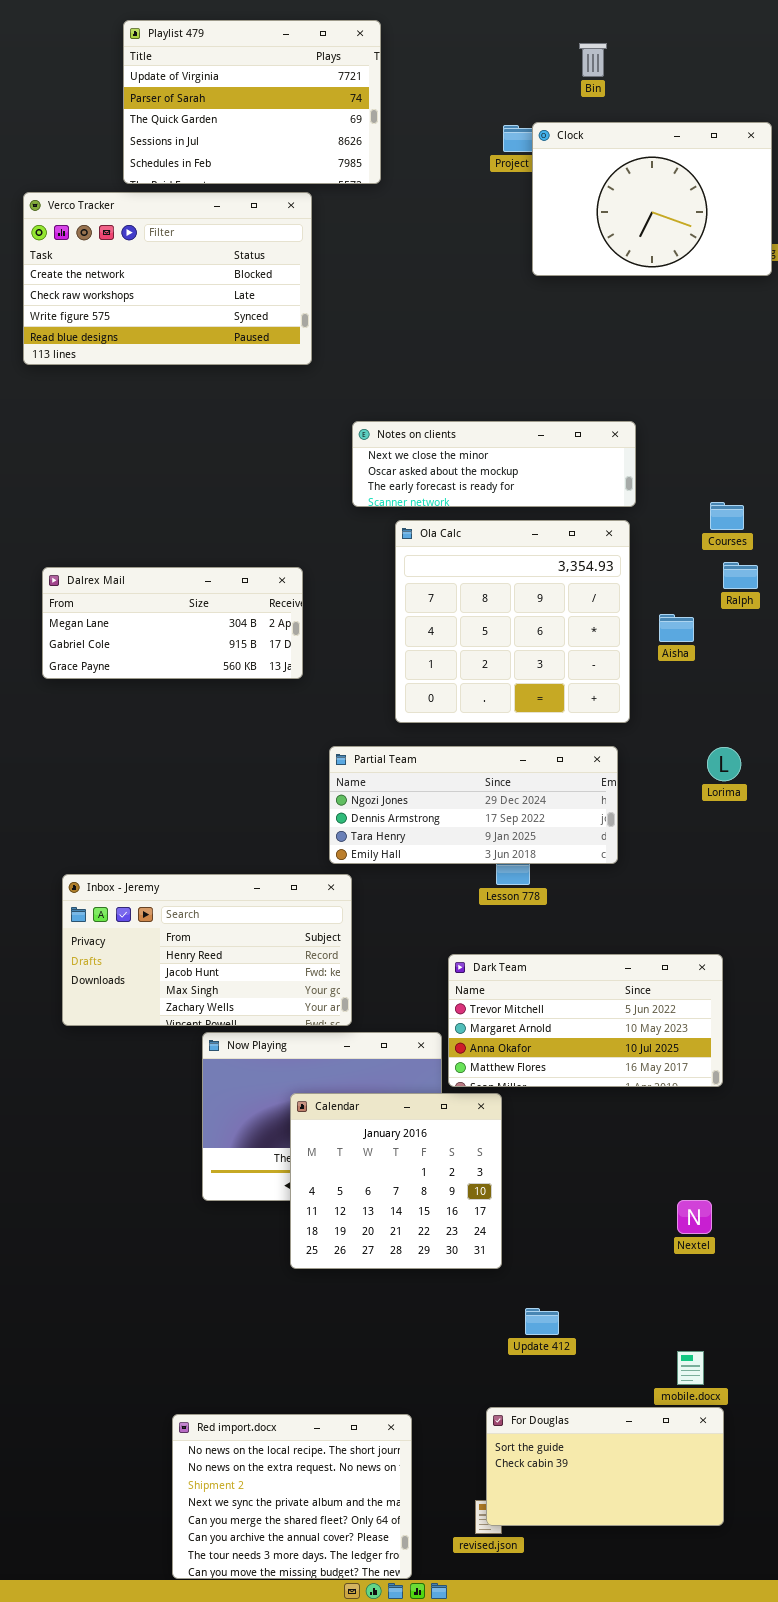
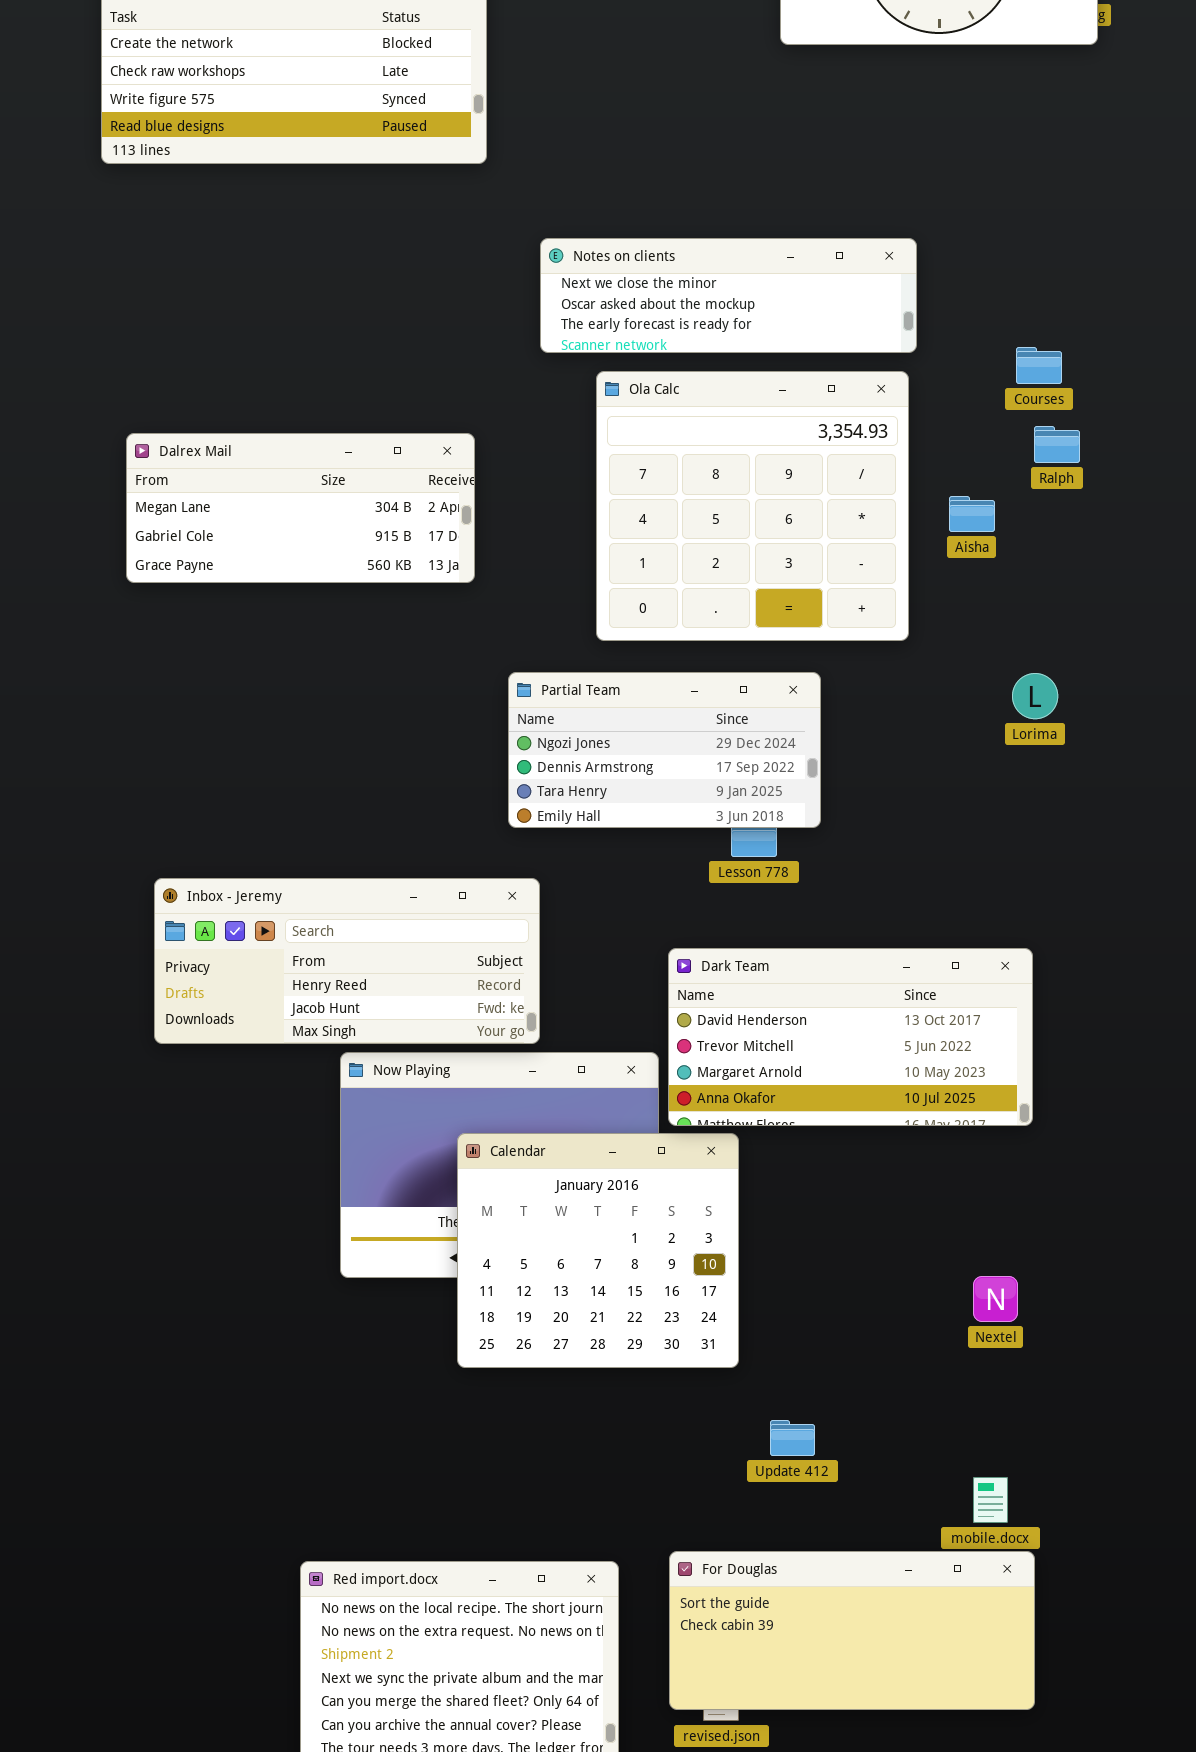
Partial Team: [329,746,618,864] -> [508,672,821,828], resized
Inbox - Jeremy: [62,874,352,1026] -> [154,878,540,1044], resized
Dark Team: [448,954,723,1087] -> [668,948,1033,1126], scrolled up 1 row
For Douglas: [486,1407,724,1526] -> [669,1551,1035,1710], resized

